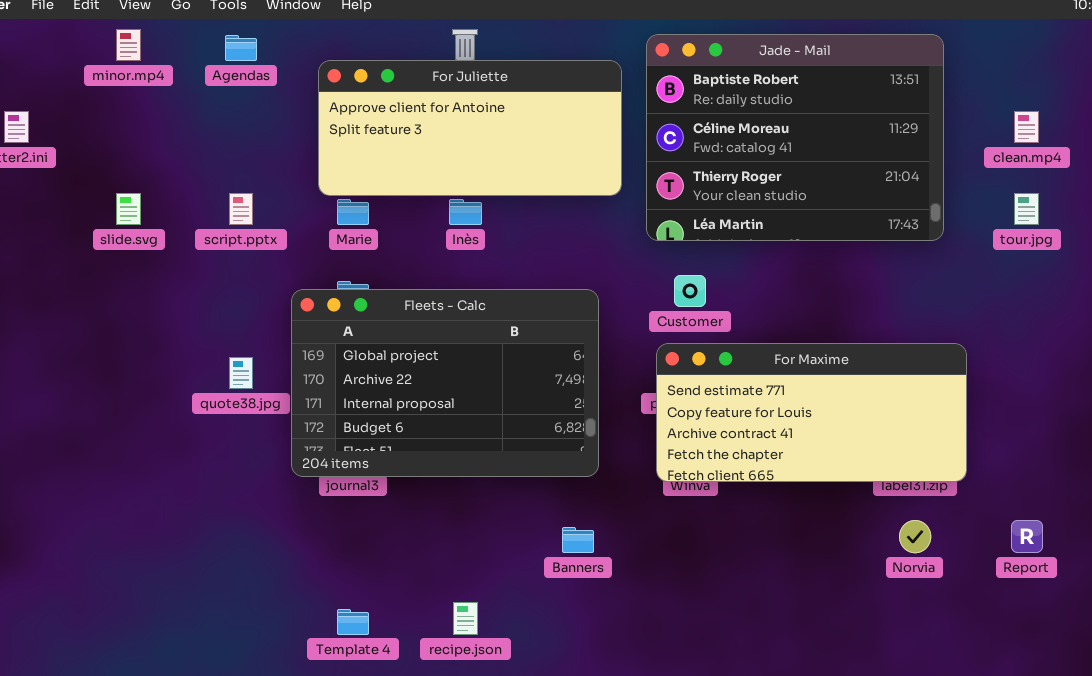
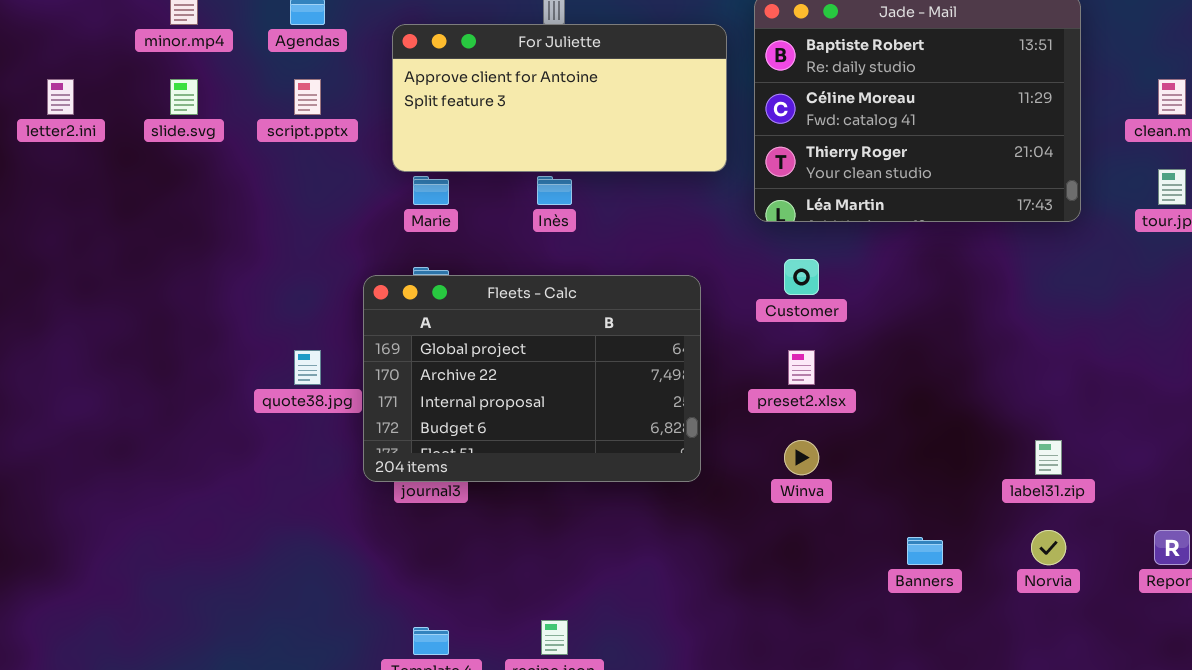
slide.svg: [116,193,141,225] -> [170,79,198,115], moved
script.pptx: [229,193,253,225] -> [294,79,321,115], moved
For Maxime: [656,343,967,482] -> none, closed
Banners: [562,527,594,553] -> [907,537,943,565], moved

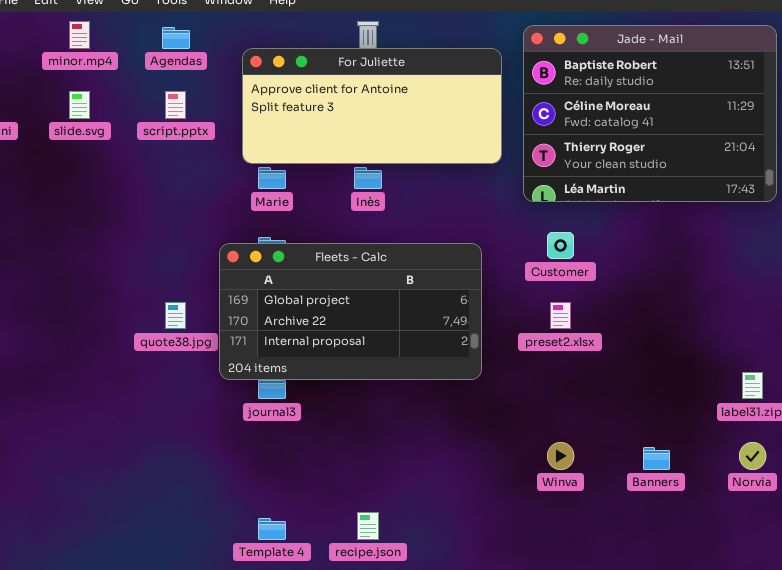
Fleets - Calc: [363,275,701,482] -> [219,243,482,380], resized
Winva: [784,440,819,475] -> [547,442,574,470], moved

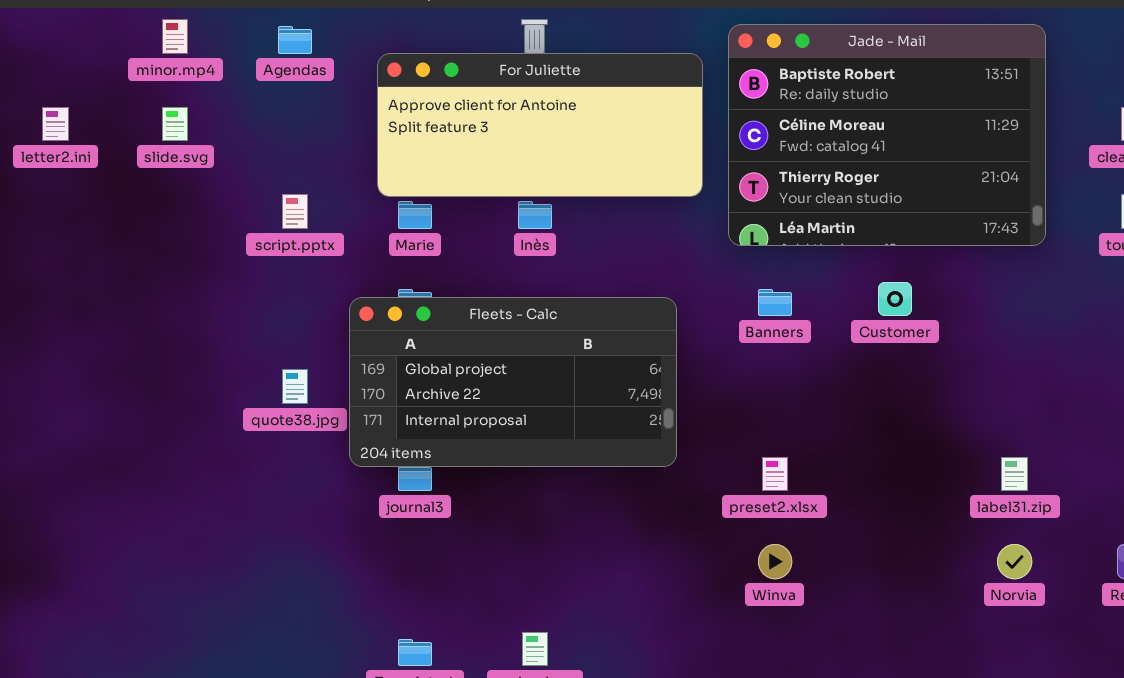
script.pptx: [165,91,186,119] -> [282,194,308,229], moved
Customer: [547,232,574,259] -> [878,282,912,316], moved
preset2.xlsx: [550,302,571,329] -> [762,457,788,491], moved
Banners: [643,447,670,470] -> [758,289,792,316], moved

